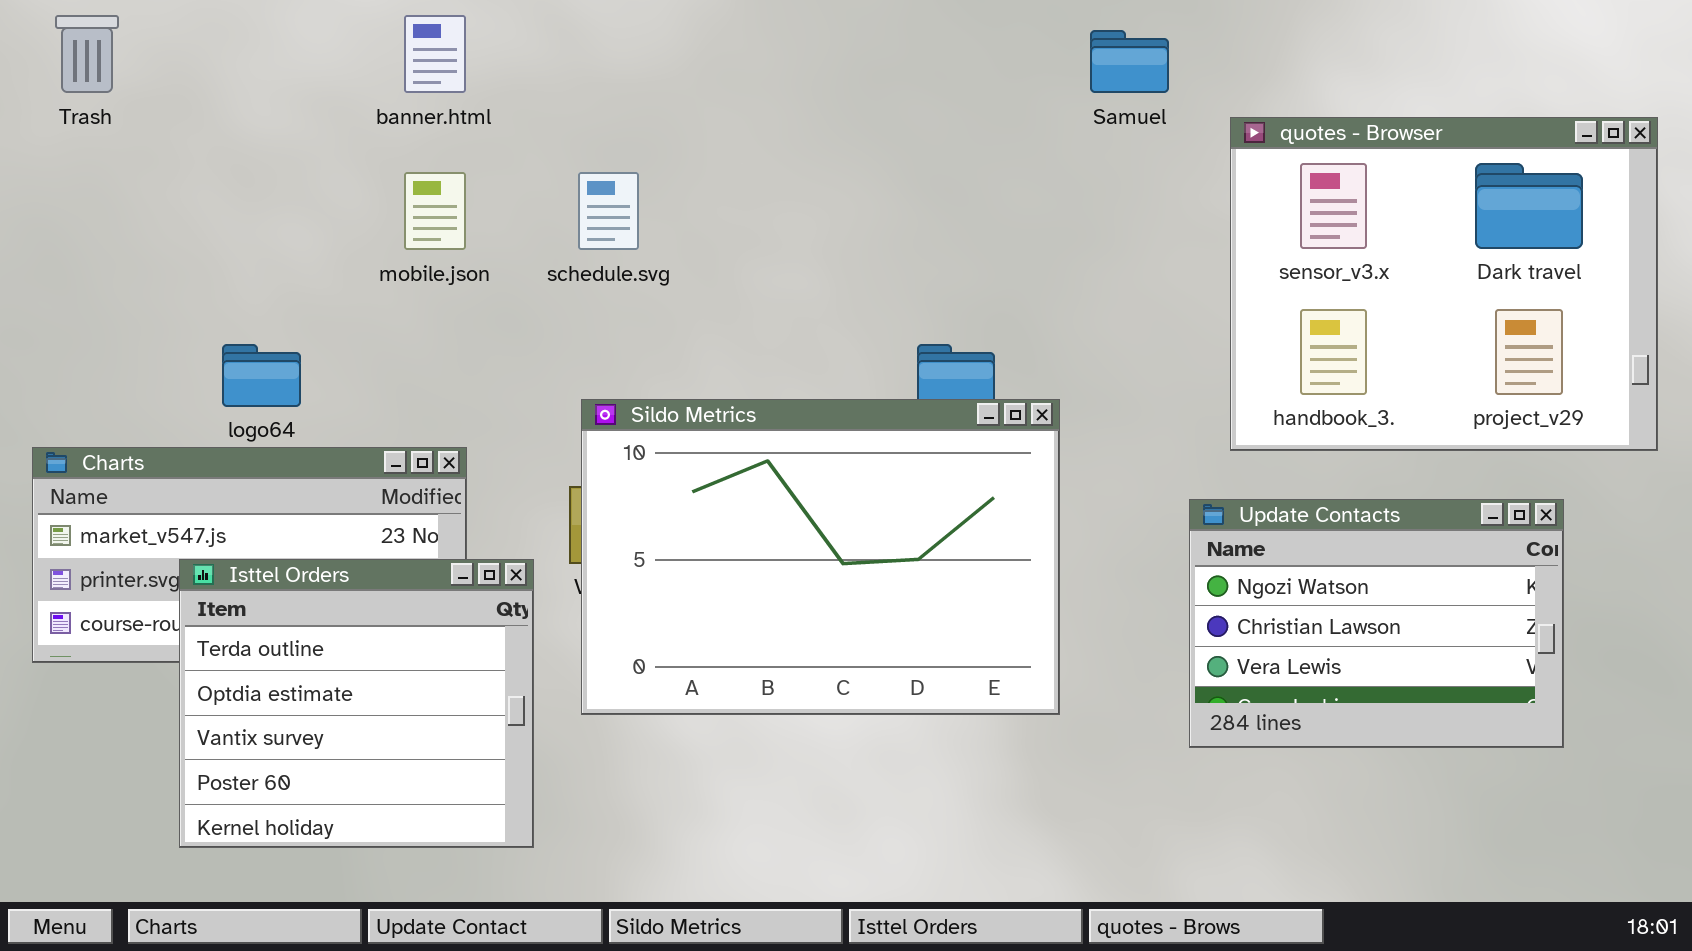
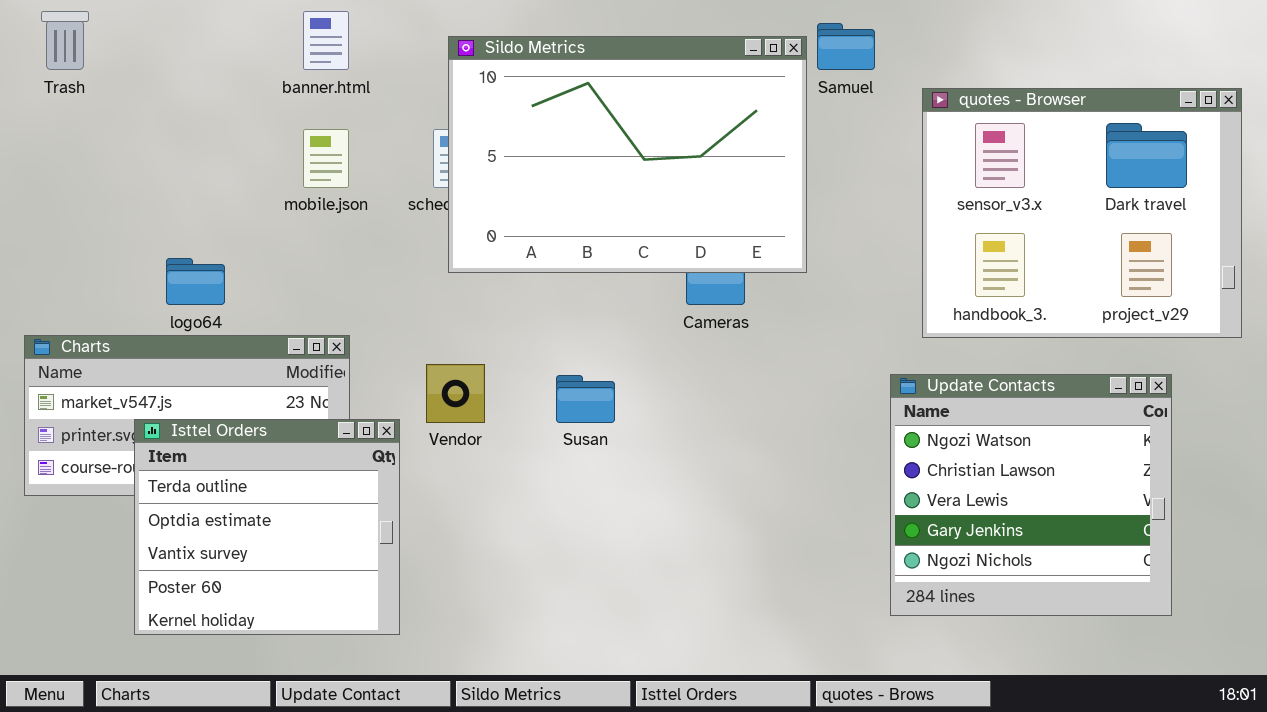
Sildo Metrics: [581,399,1060,715] -> [448,36,807,273], moved
Update Contacts: [1189,499,1564,748] -> [890,374,1172,616], resized

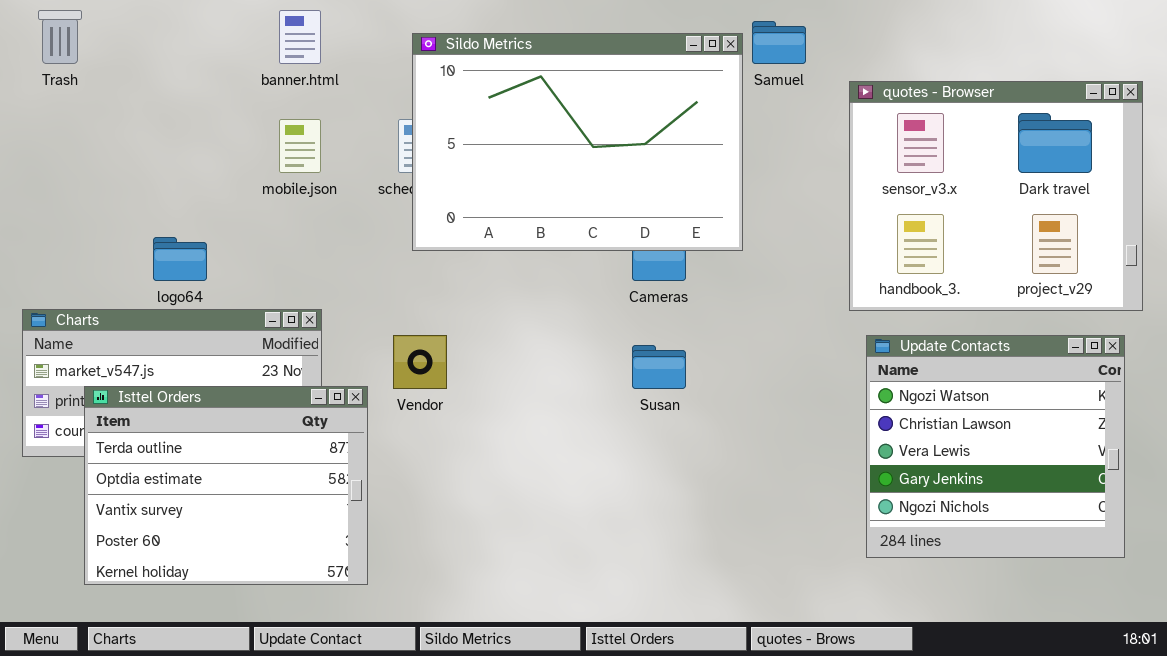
Update Contacts: [890,374,1172,616] -> [866,335,1125,558], moved
Susan: [556,375,615,423] -> [632,345,686,389], moved
Isttel Orders: [134,419,400,635] -> [84,386,368,585], resized

